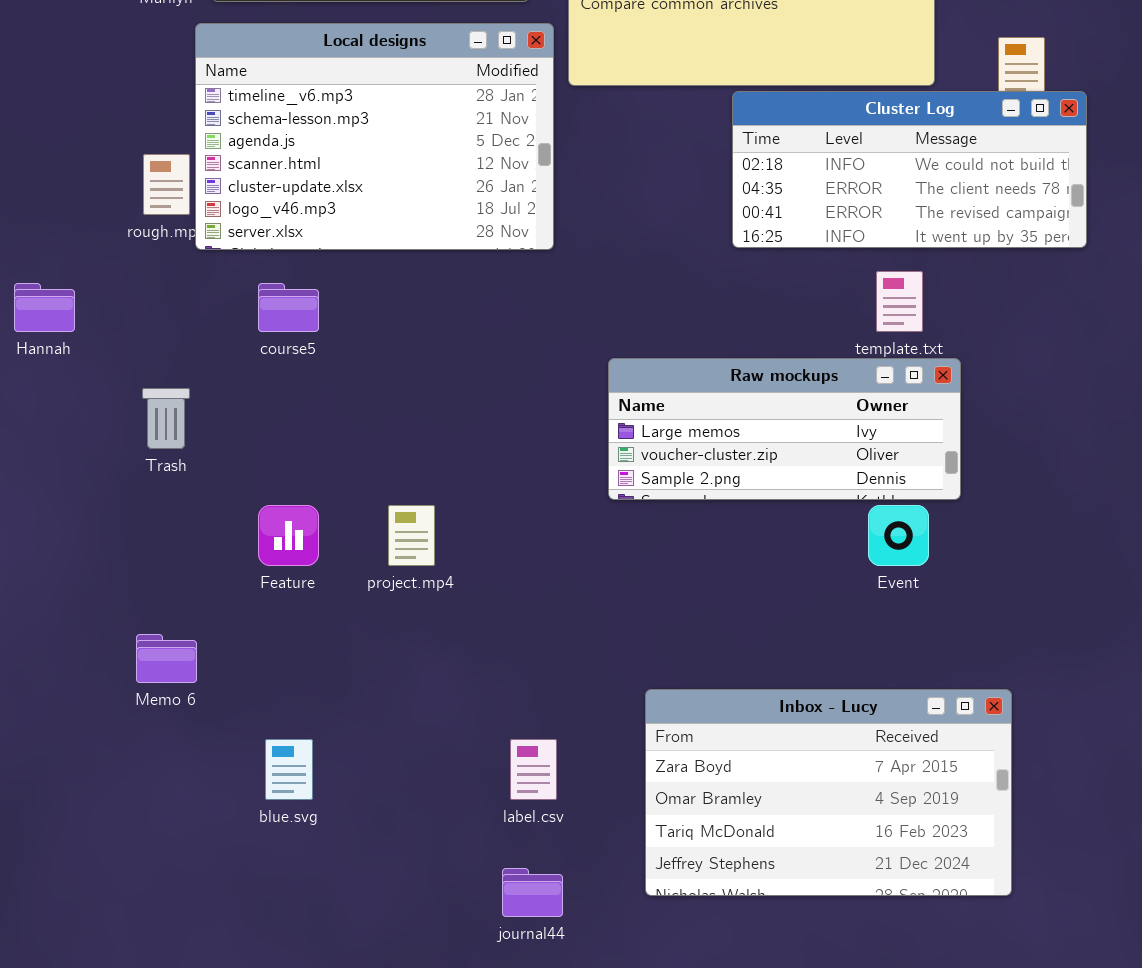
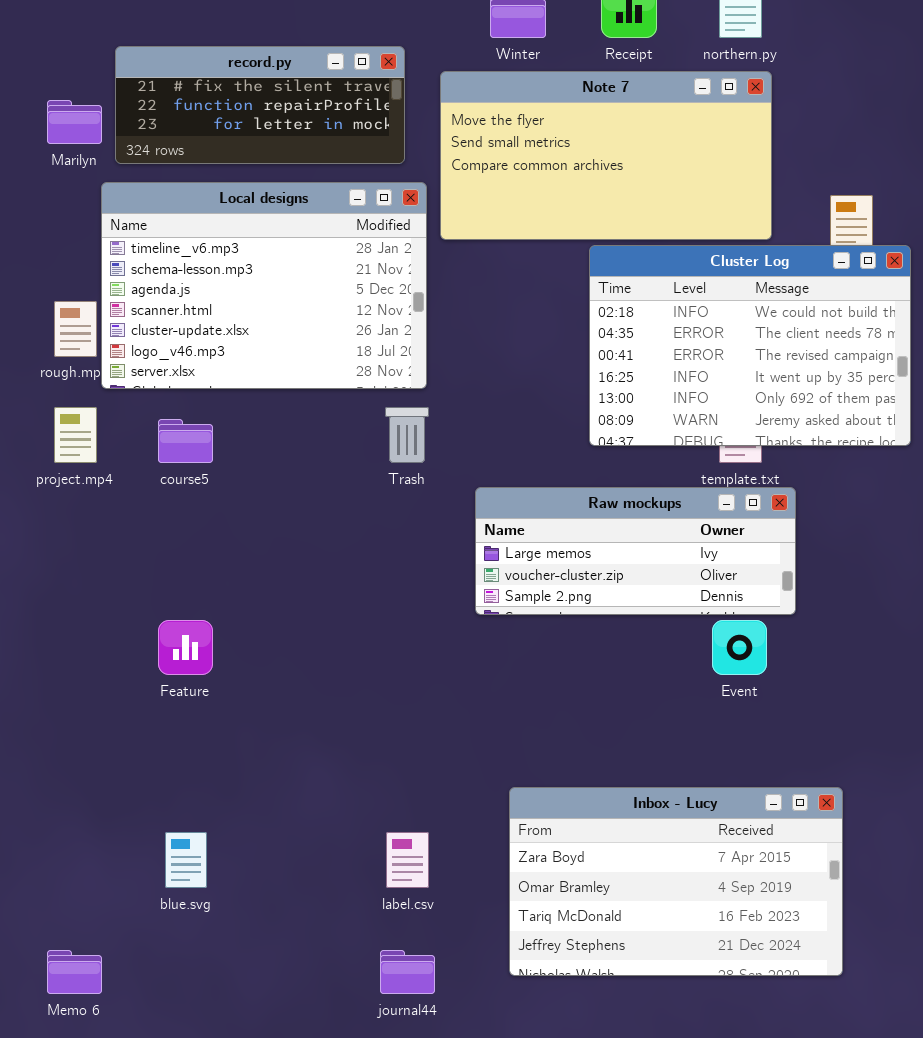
Cluster Log: [732,91,1087,248] -> [589,245,911,446], resized
Trash: [142,388,190,449] -> [385,407,429,463], moved
project.mp4: [388,505,435,566] -> [54,407,97,463], moved
Memo 6: [136,634,197,683] -> [47,950,102,994], moved

